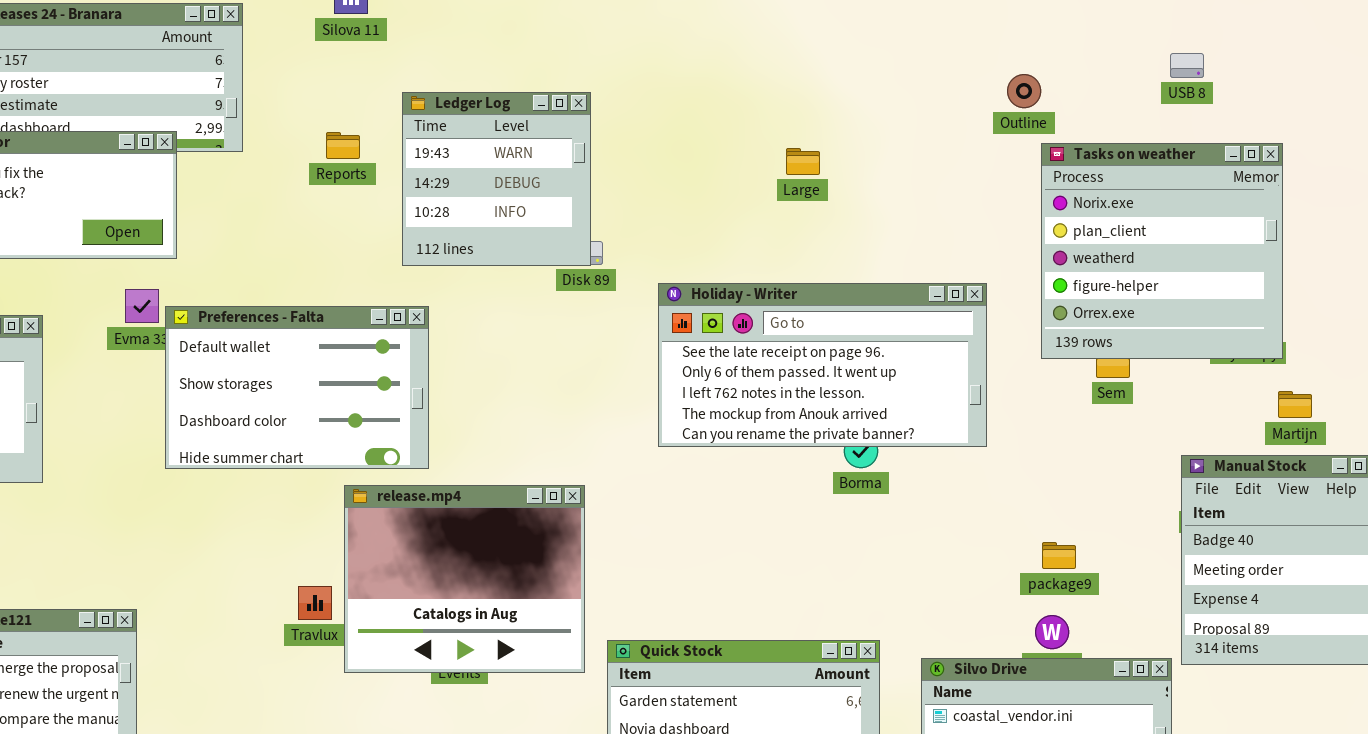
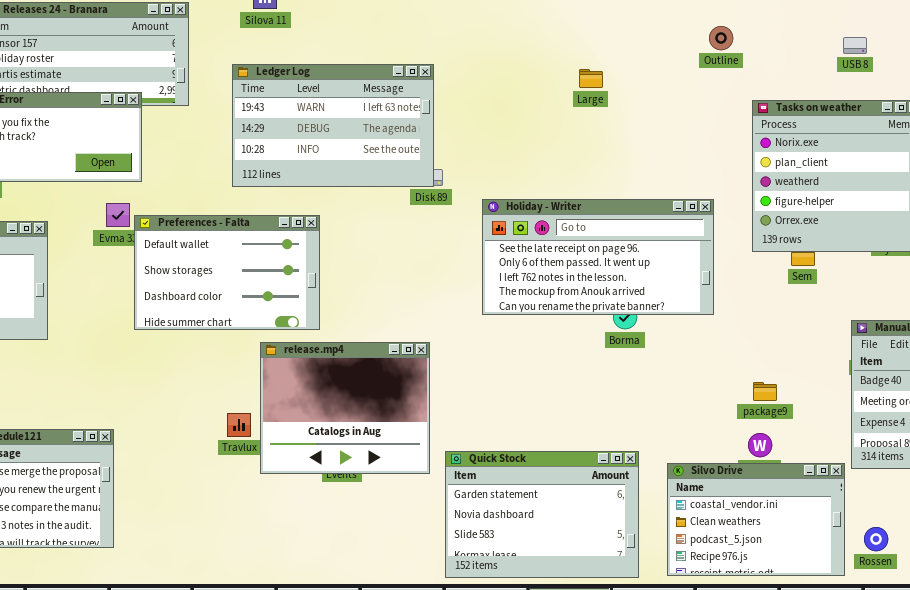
Outline: [1007,74,1041,108] -> [709,26,733,50], moved
Ledger Log: [402,92,591,266] -> [232,64,434,187], resized
Large: [786,148,820,175] -> [579,69,603,88], moved

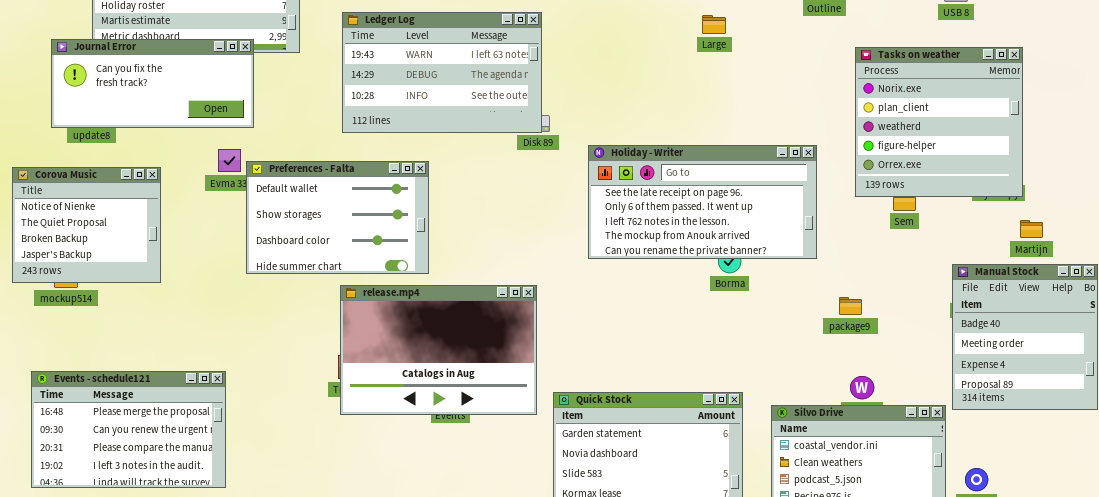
Large: [579,69,603,88] -> [702,15,726,34], moved
release.mp4: [260,342,430,474] -> [340,285,537,415], resized
package9: [753,382,777,401] -> [839,297,862,315], moved

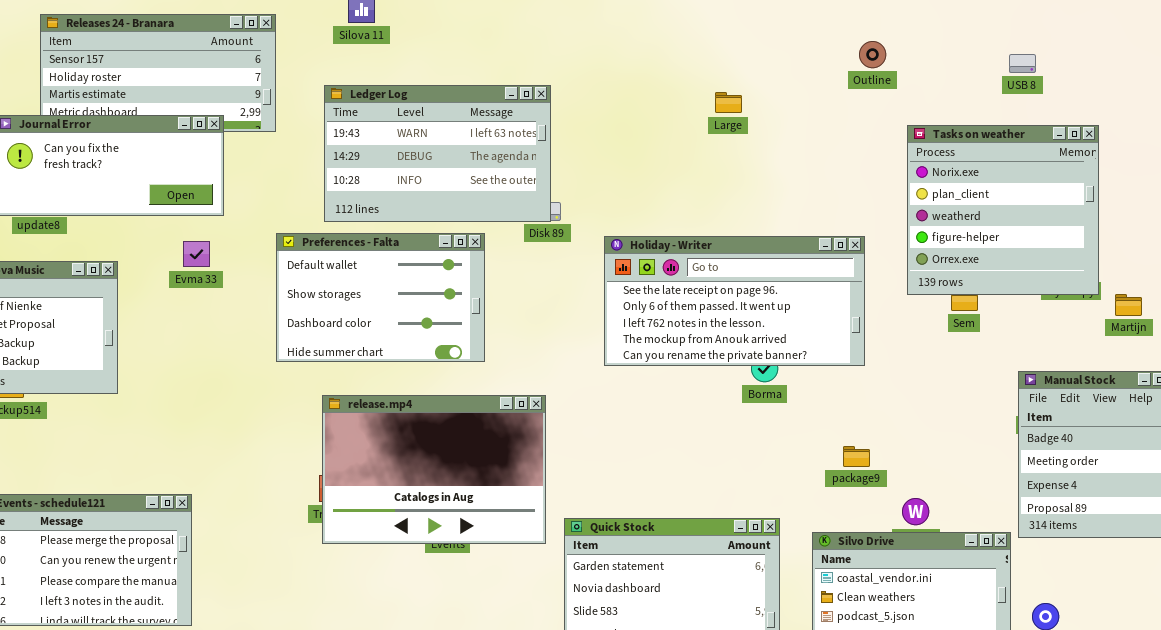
Large: [702,15,726,34] -> [715,92,742,113], moved
Preferences - Falta: [246,161,429,274] -> [276,233,485,362], moved
Martijn: [1020,220,1043,238] -> [1115,294,1142,316], moved
package9: [839,297,862,315] -> [843,446,870,467], moved

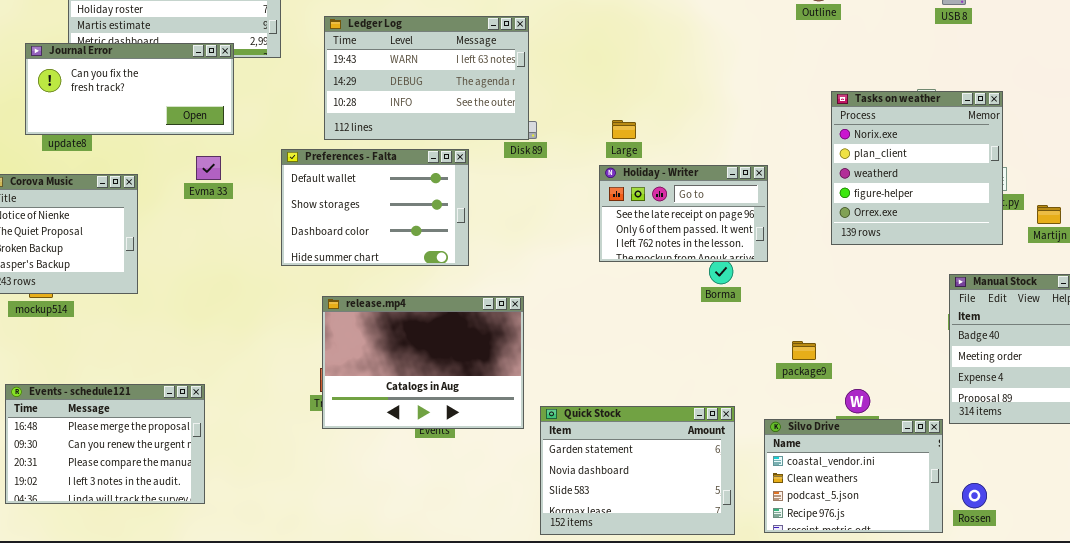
Large: [715,92,742,113] -> [612,120,636,139], moved
Tasks on weather: [907,125,1099,295] -> [831,91,1003,245], moved
Holiday - Writer: [604,236,865,366] -> [599,165,768,262], moved, resized

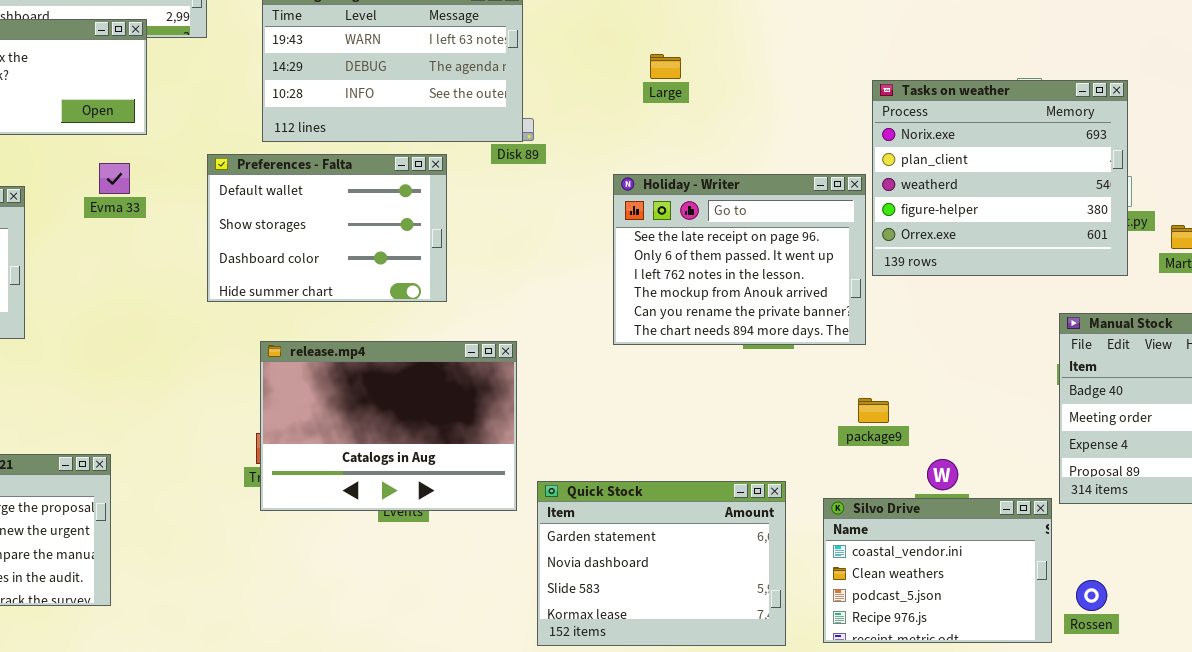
Tasks on weather: [831,91,1003,245] -> [872,80,1128,276], resized
Large: [612,120,636,139] -> [650,54,681,79], moved
Holiday - Writer: [599,165,768,262] -> [613,174,866,345], resized

